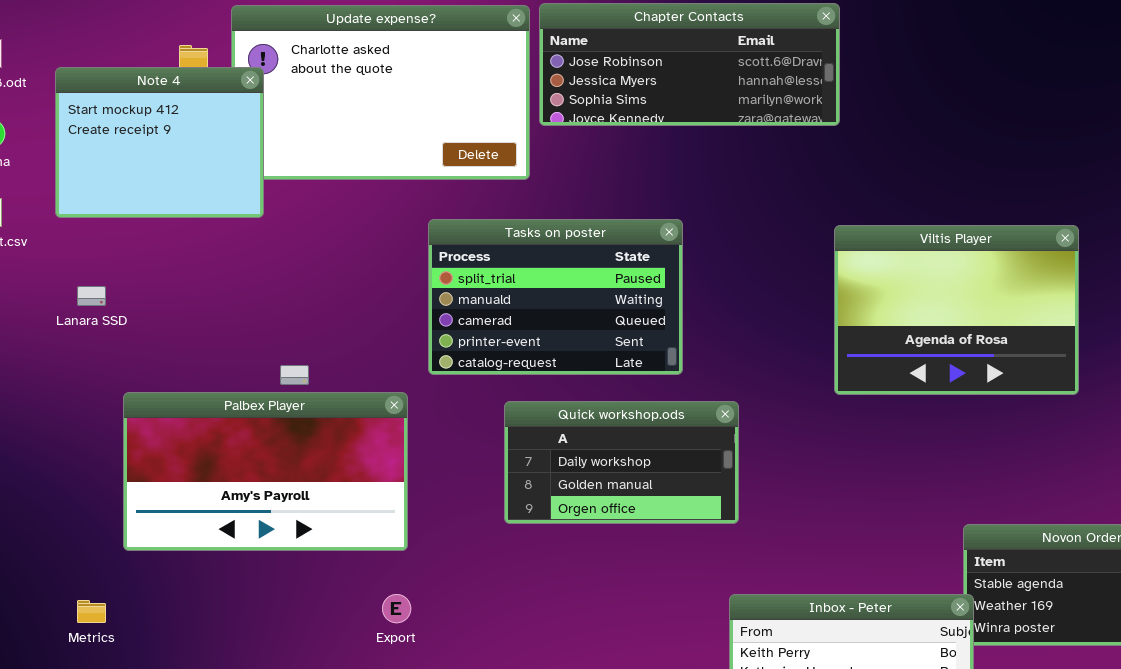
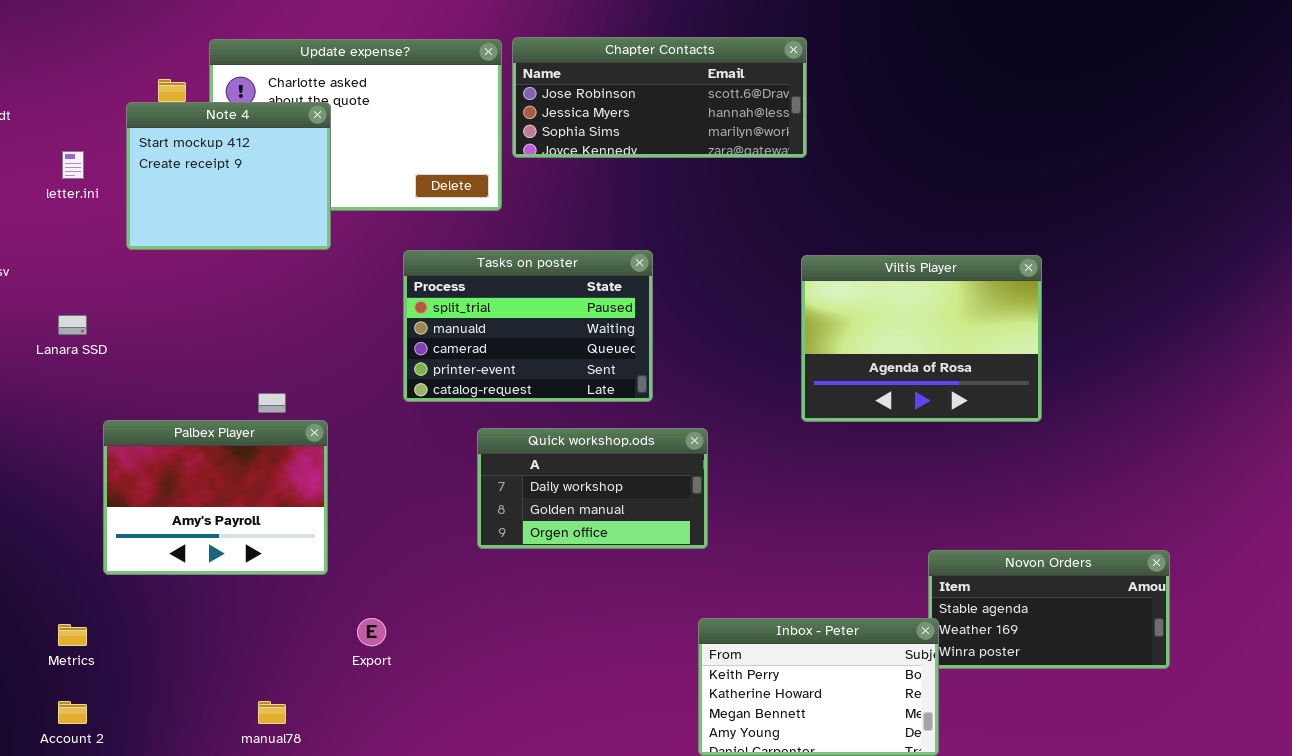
Note 4: [55,67,264,218] -> [126,102,331,250], moved
Palbex Player: [123,392,408,551] -> [103,420,328,575], resized

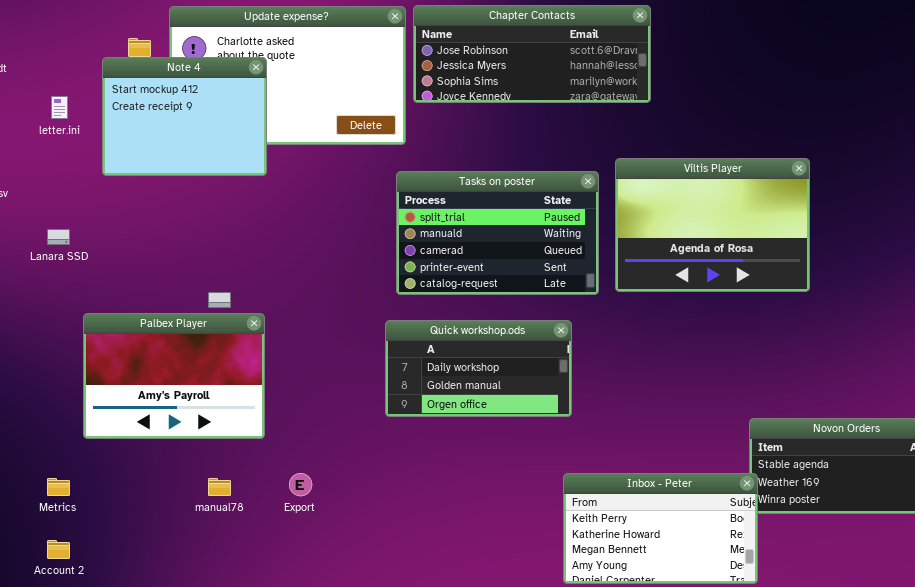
Tasks on poster: [403,250,653,402] -> [396,171,599,295], moved
Viltis Player: [801,255,1042,422] -> [615,158,810,292], moved
manual78: [258,701,286,724] -> [208,478,231,496], moved

